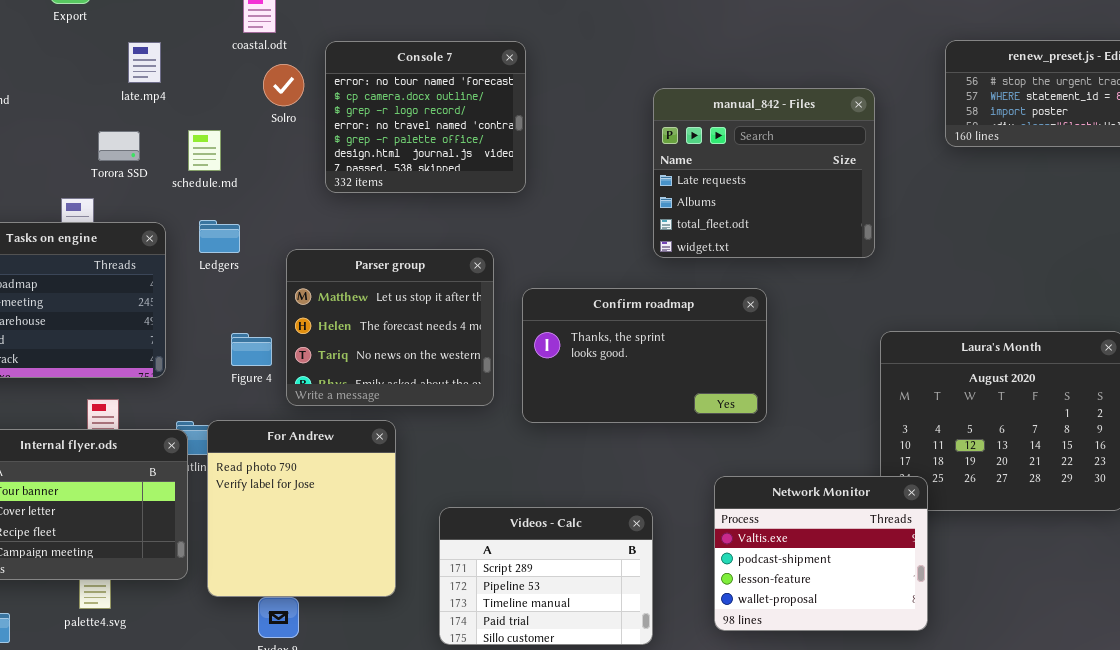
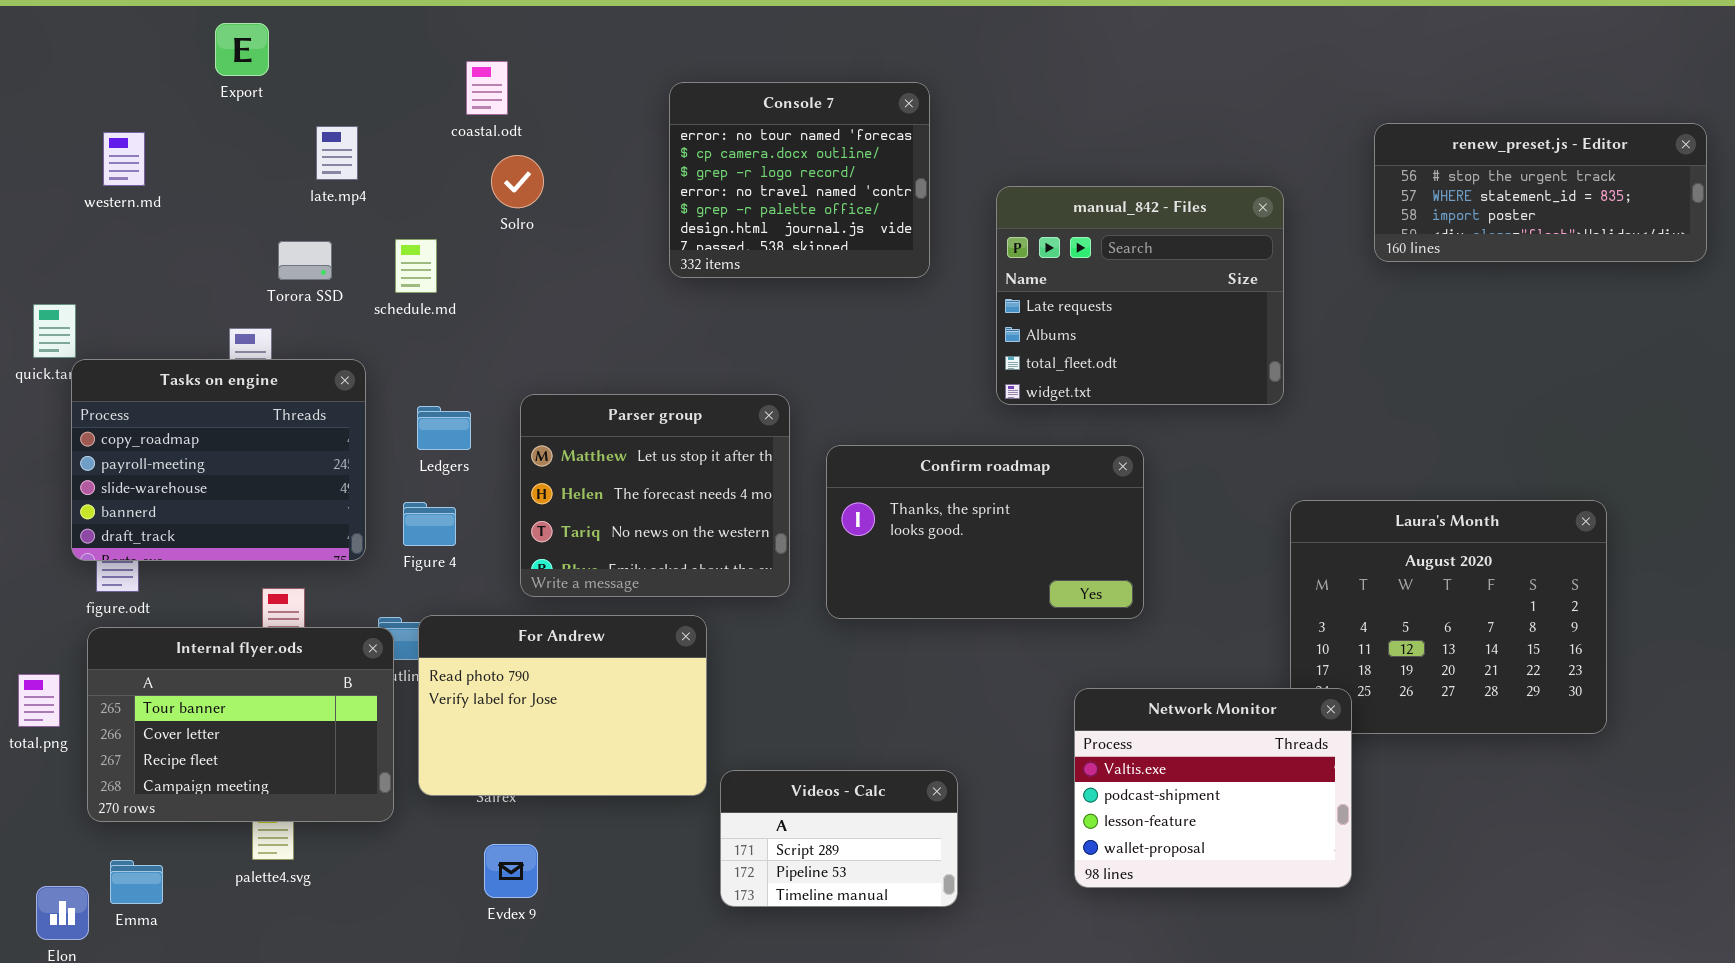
Console 7: [325,41,526,193] -> [669,82,930,278], moved
Ledgers: [199,220,240,253] -> [417,406,471,450], moved
Figure 4: [231,333,272,366] -> [403,502,456,546], moved
For Andrew: [207,420,396,597] -> [418,615,707,796], resized
Videos - Calc: [439,507,653,645] -> [720,770,958,907], resized

